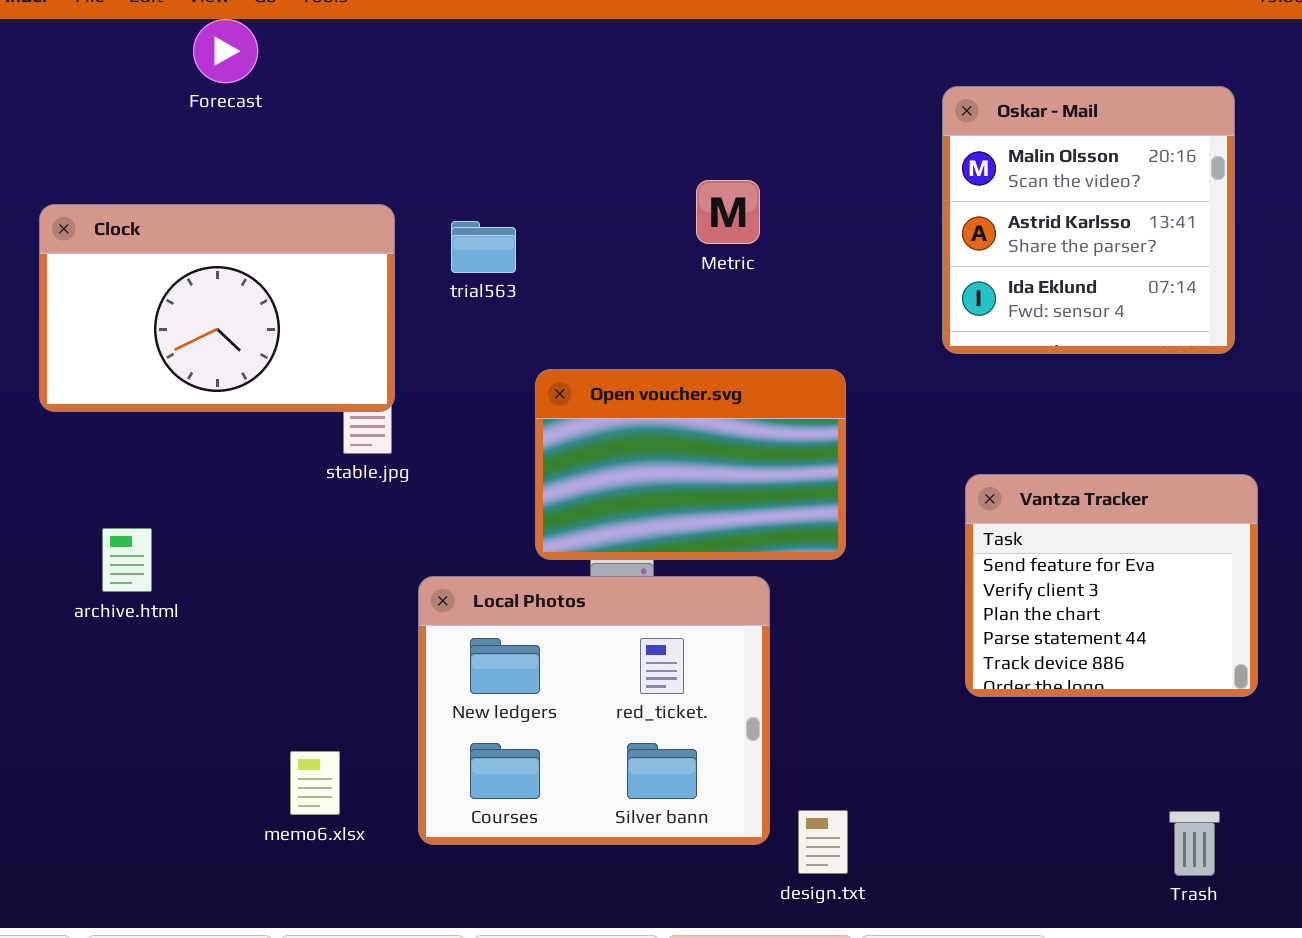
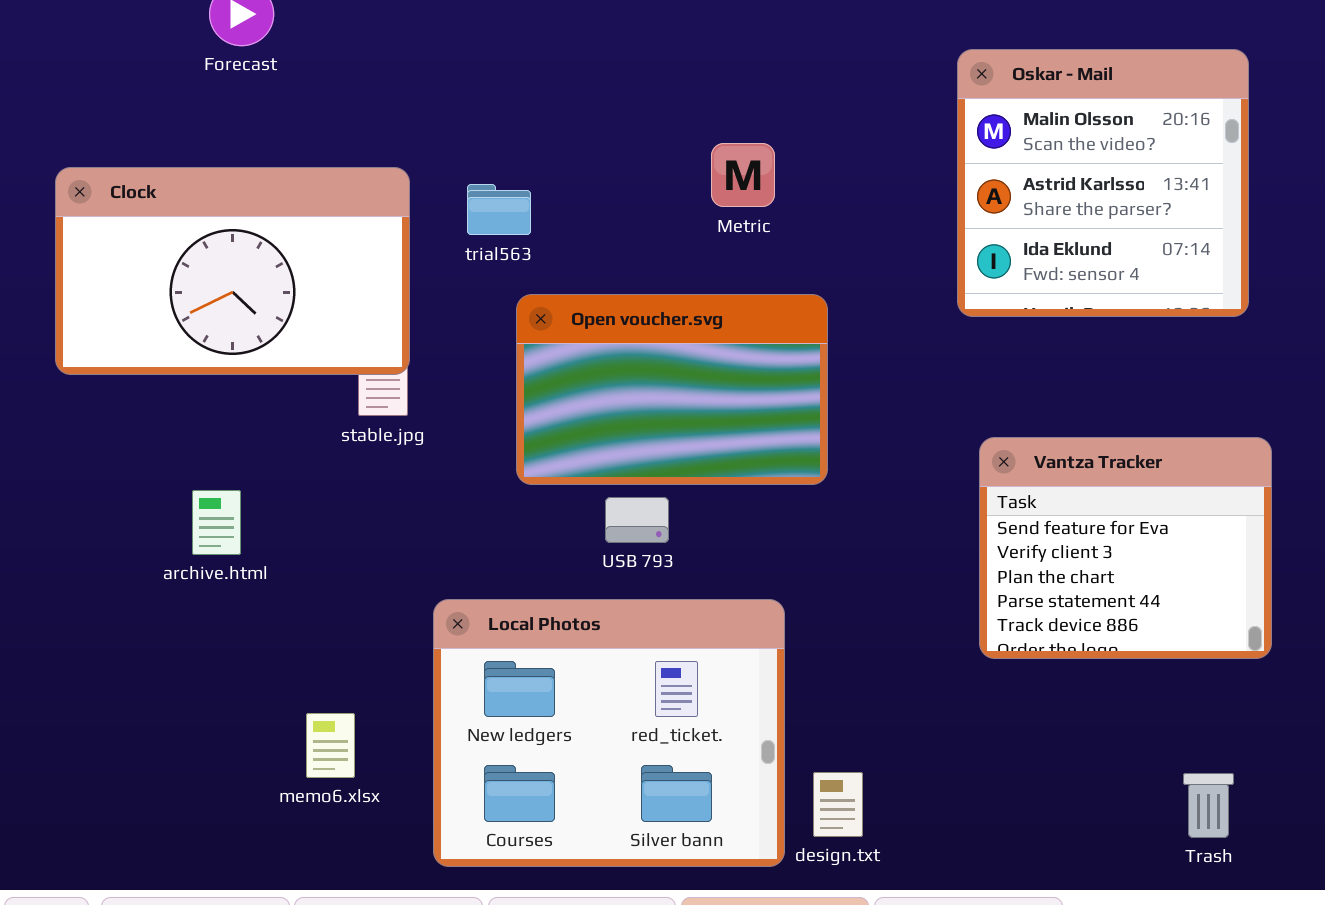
Open voucher.svg: [535,369,846,560] -> [516,294,828,485], moved
archive.html: [102,528,152,592] -> [192,490,241,555], moved
Local Photos: [418,576,770,845] -> [433,599,785,867], moved

